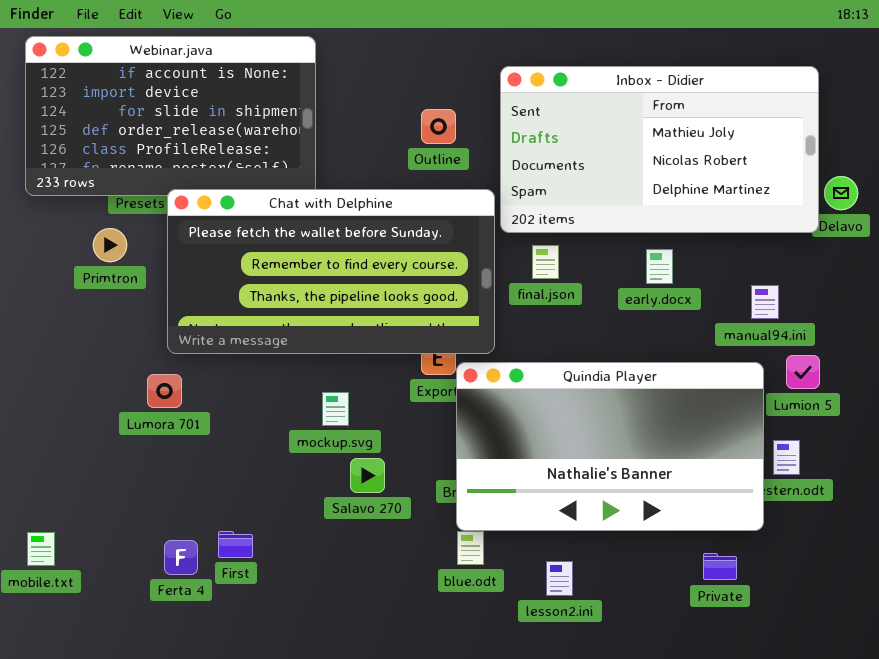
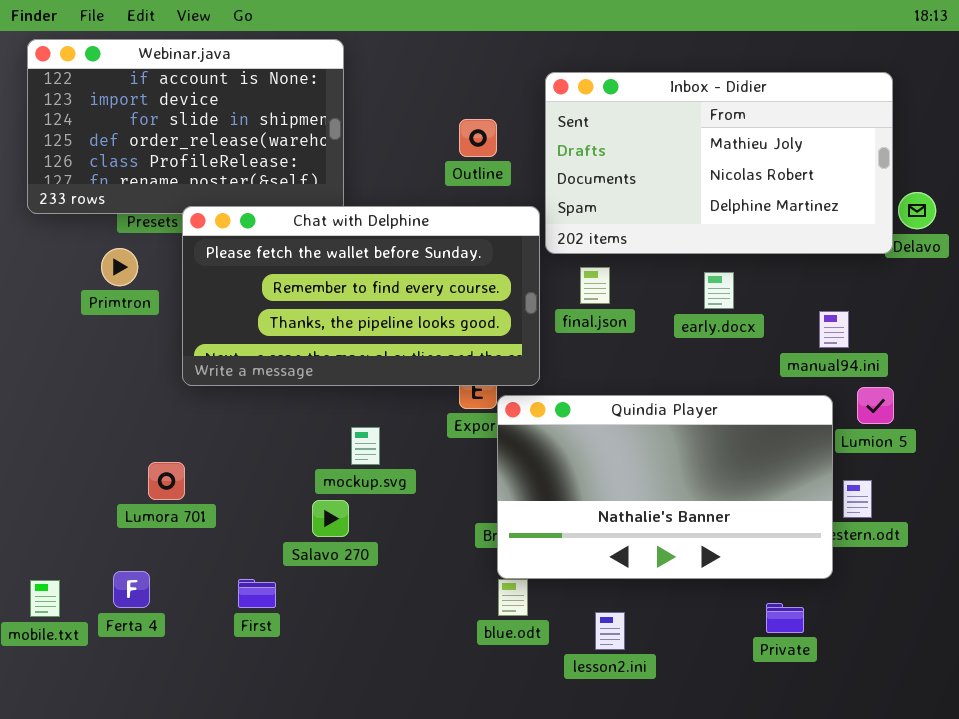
Lumora 701: [147,374,182,408] -> [148,462,185,500], moved
Salavo 270: [350,458,385,493] -> [312,500,349,537], moved
Ferta 4: [164,540,198,575] -> [113,571,150,608], moved

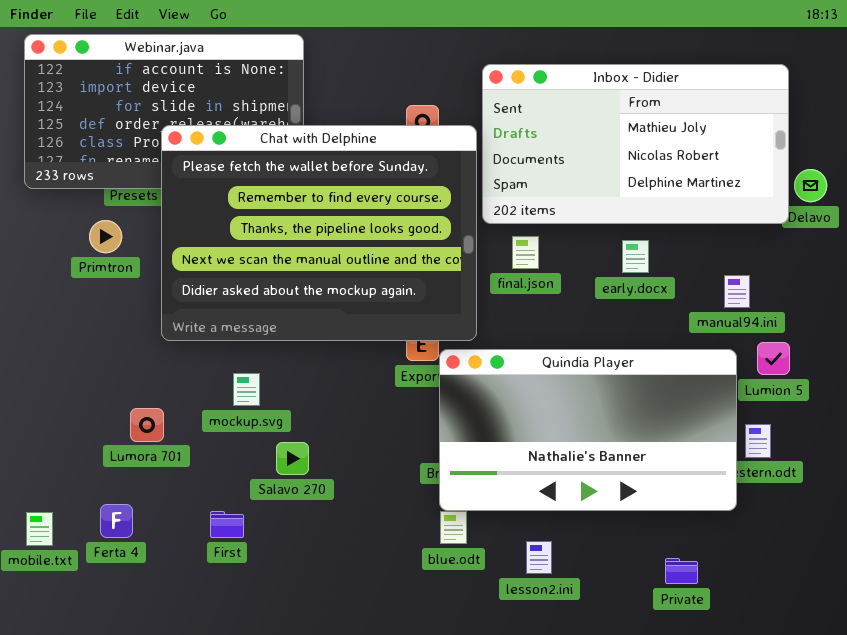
Chat with Delphine: [182,206,540,386] -> [161,125,477,341], resized
mockup.svg: [351,427,380,465] -> [233,373,260,406], moved
Private: [766,603,804,633] -> [665,558,698,584], moved

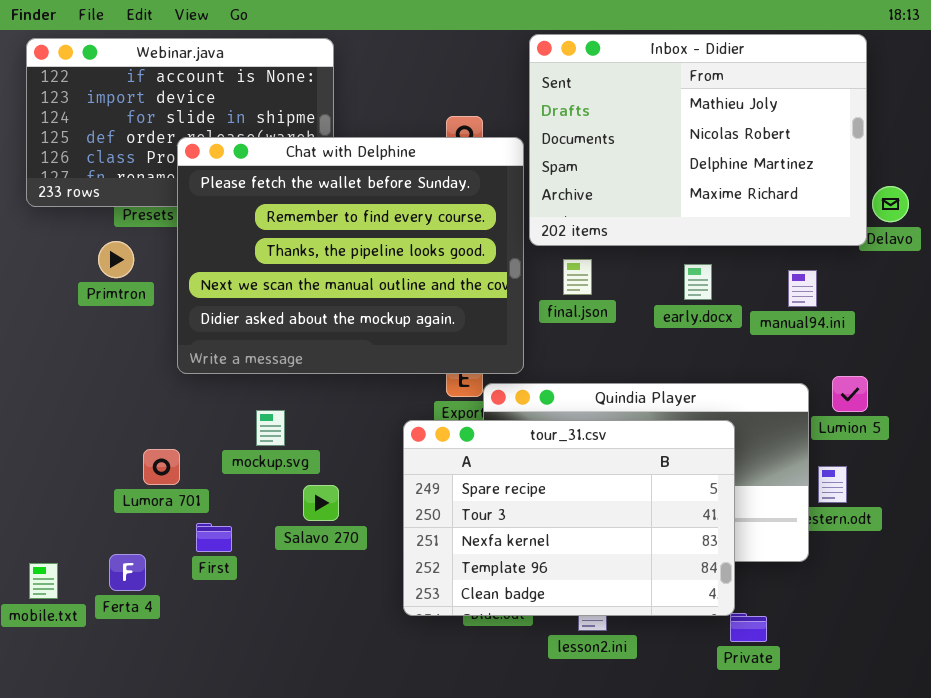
Inbox - Didier: [482,64,789,224] -> [529,34,867,246], resized
manual94.ini: [724,275,750,308] -> [788,270,817,307], moved
tour_31.csv: none -> [403,420,735,616], opened
First: [210,511,244,538] -> [196,523,232,552], moved

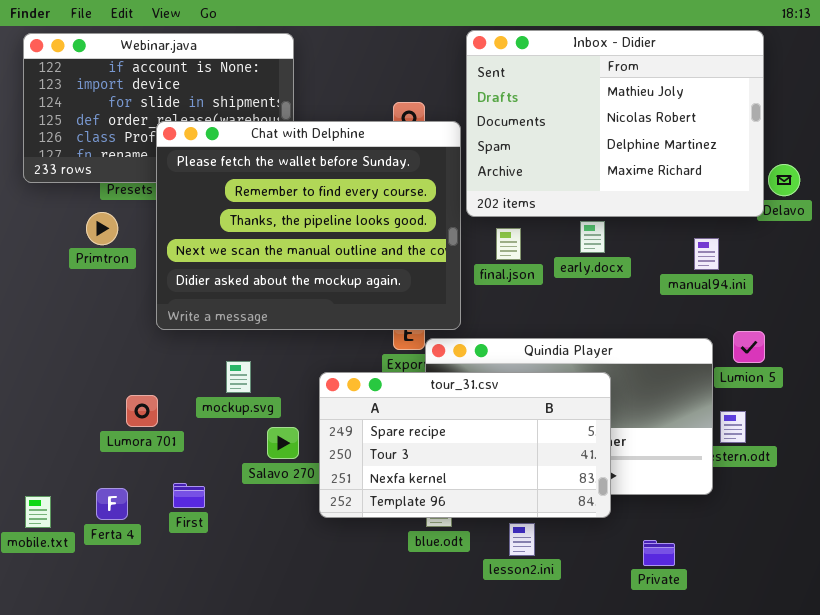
early.docx: [684,264,712,300] -> [580,221,605,253], moved
tour_31.csv: [403,420,735,616] -> [319,372,611,518], moved, resized
First: [196,523,232,552] -> [173,483,205,508], moved

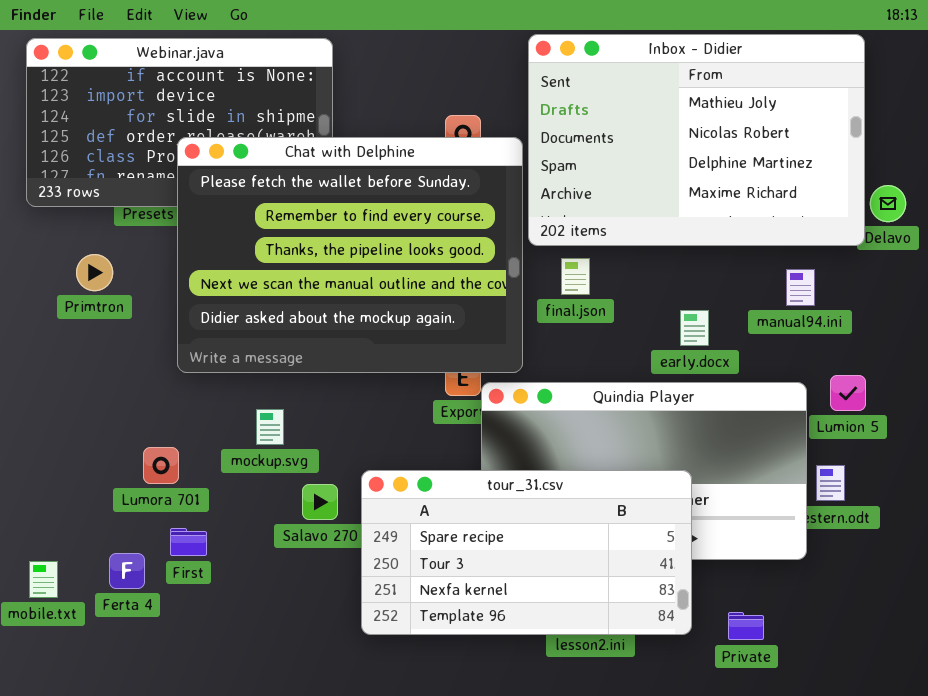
Primtron: [86,212,118,245] -> [76,254,113,291], moved
early.docx: [580,221,605,253] -> [680,310,709,346], moved
tour_31.csv: [319,372,611,518] -> [361,470,692,635], moved
First: [173,483,205,508] -> [170,528,207,556], moved

